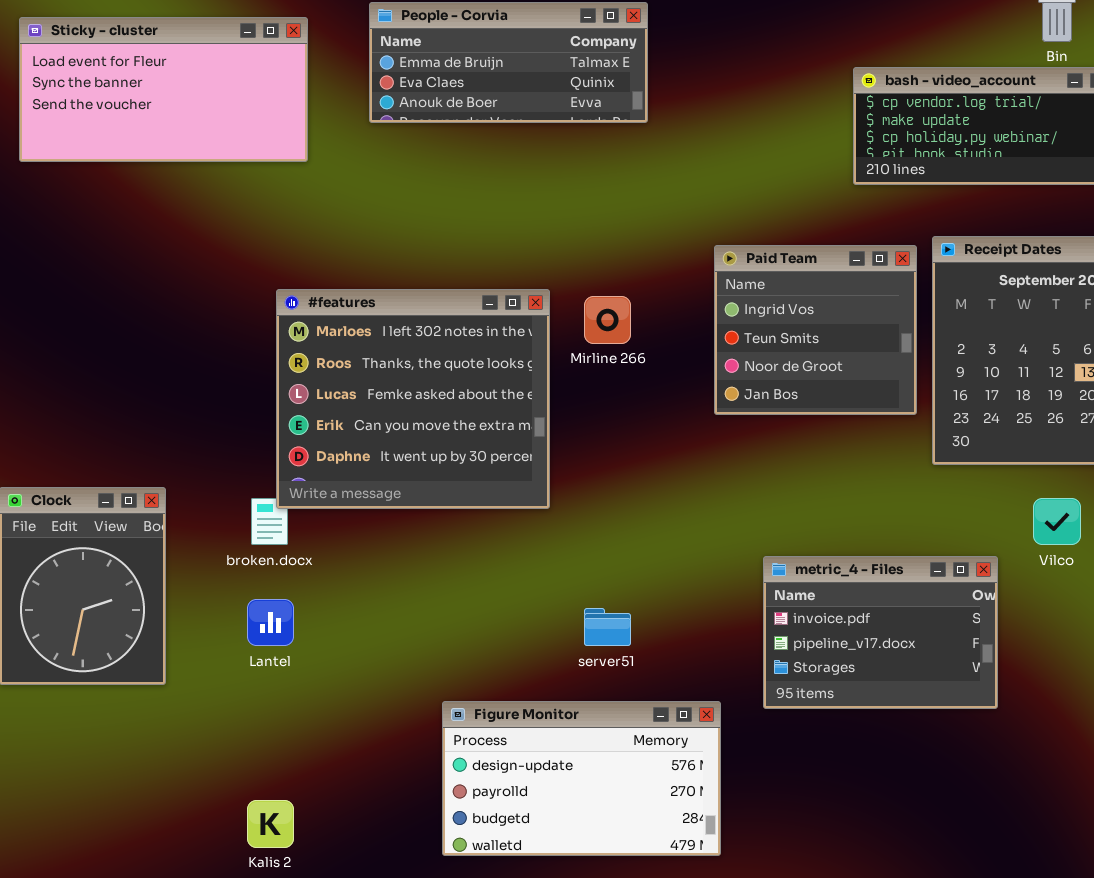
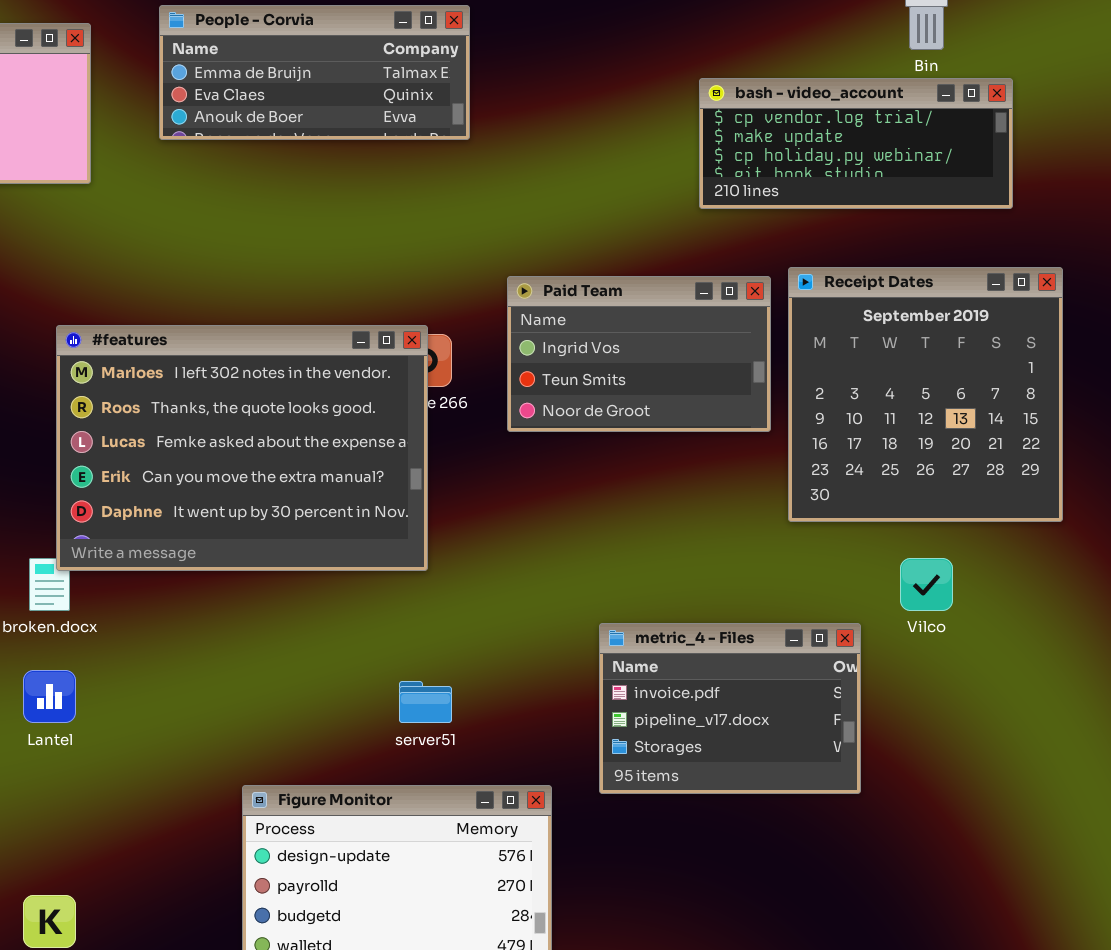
Paid Team: [714,245,917,415] -> [507,276,771,432], resized
#features: [276,289,550,509] -> [56,325,428,571], resized

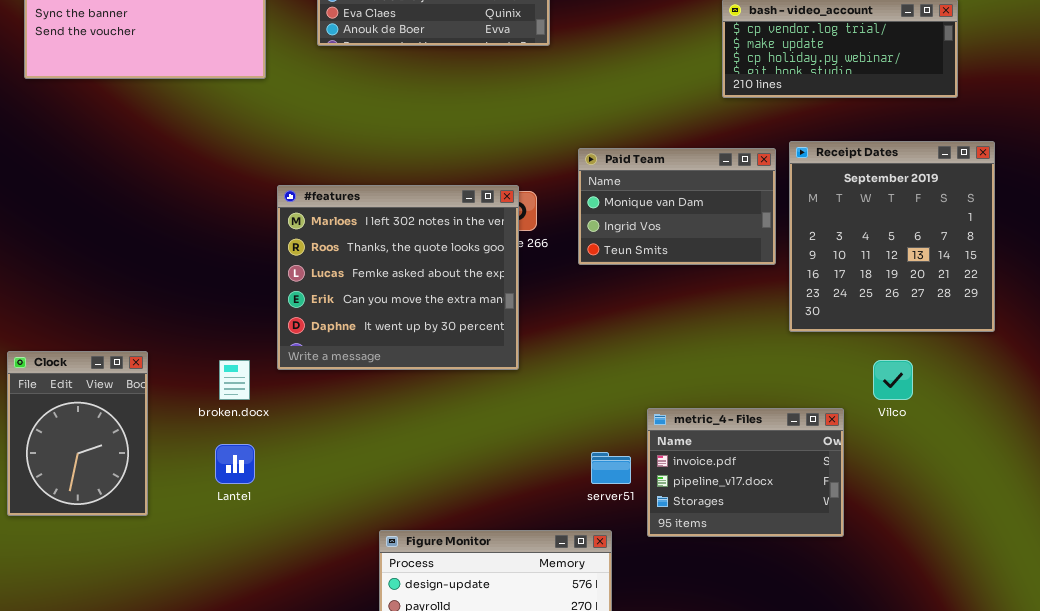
Paid Team: [507,276,771,432] -> [578,148,776,265], scrolled up 1 row
#features: [56,325,428,571] -> [277,185,519,370], resized
server51: [399,681,452,723] -> [591,452,631,484], moved

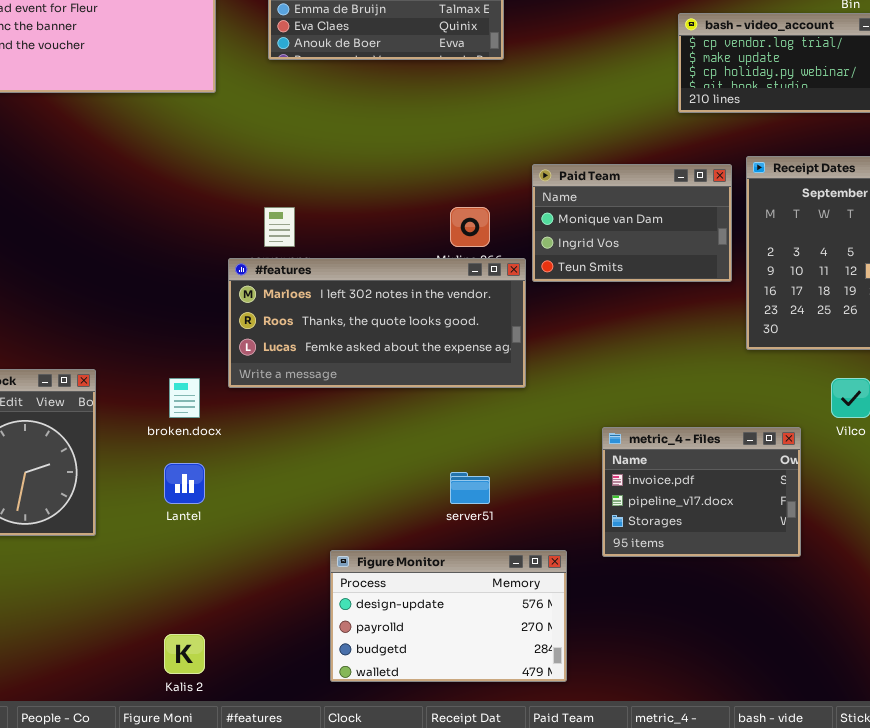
#features: [277,185,519,370] -> [228,258,526,388], resized
server51: [591,452,631,484] -> [450,472,490,504], moved

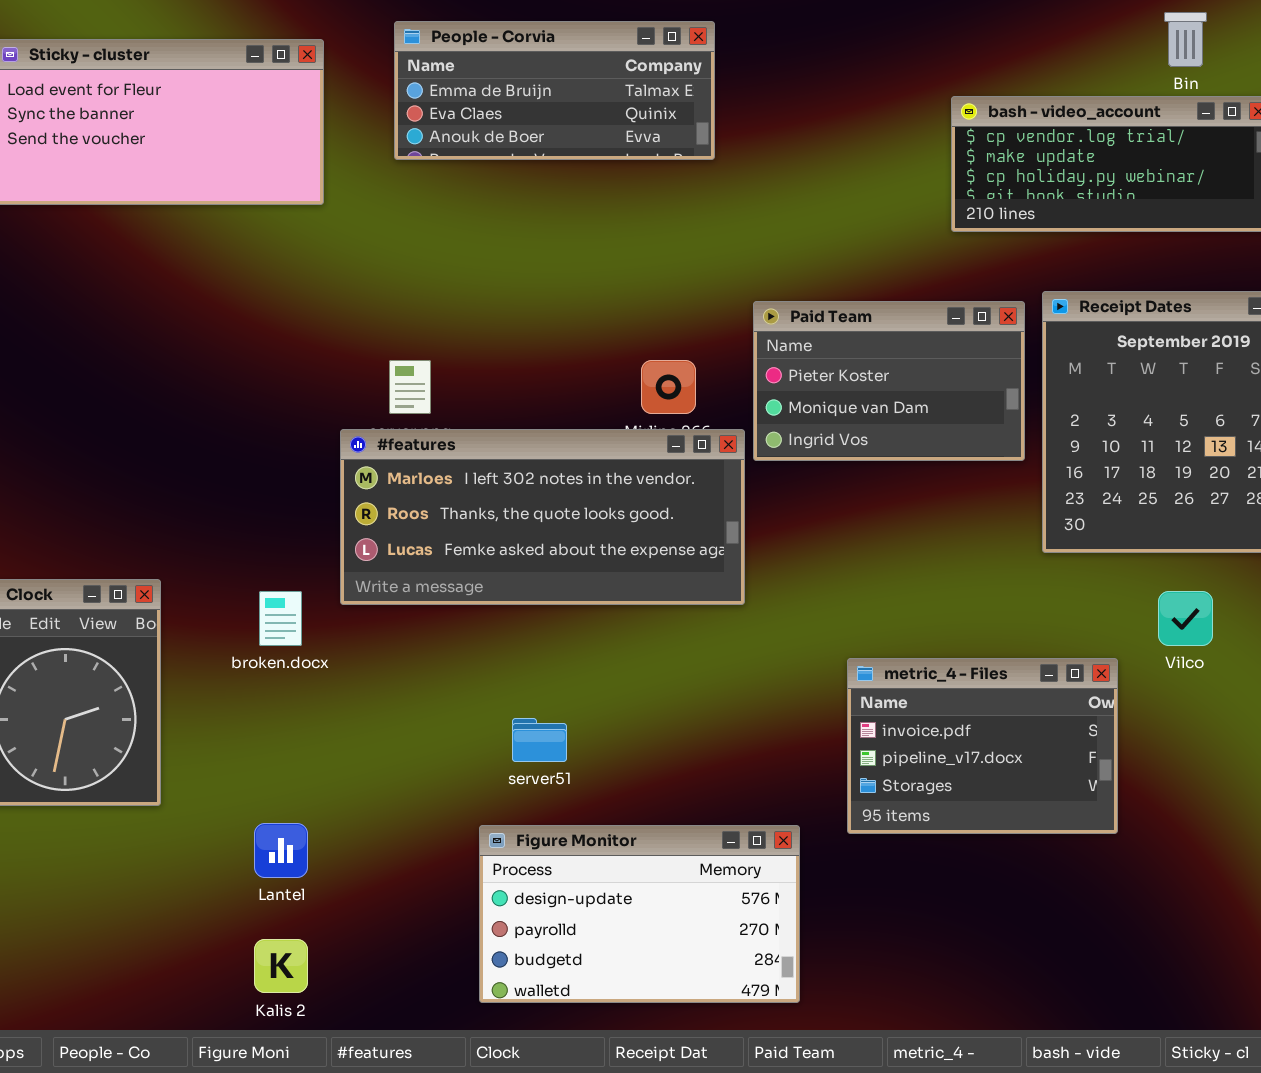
Paid Team: [532,164,732,282] -> [753,301,1025,461], scrolled up 1 row
Lantel: [164,463,205,504] -> [254,823,308,878], moved
server51: [450,472,490,504] -> [512,718,567,762], moved

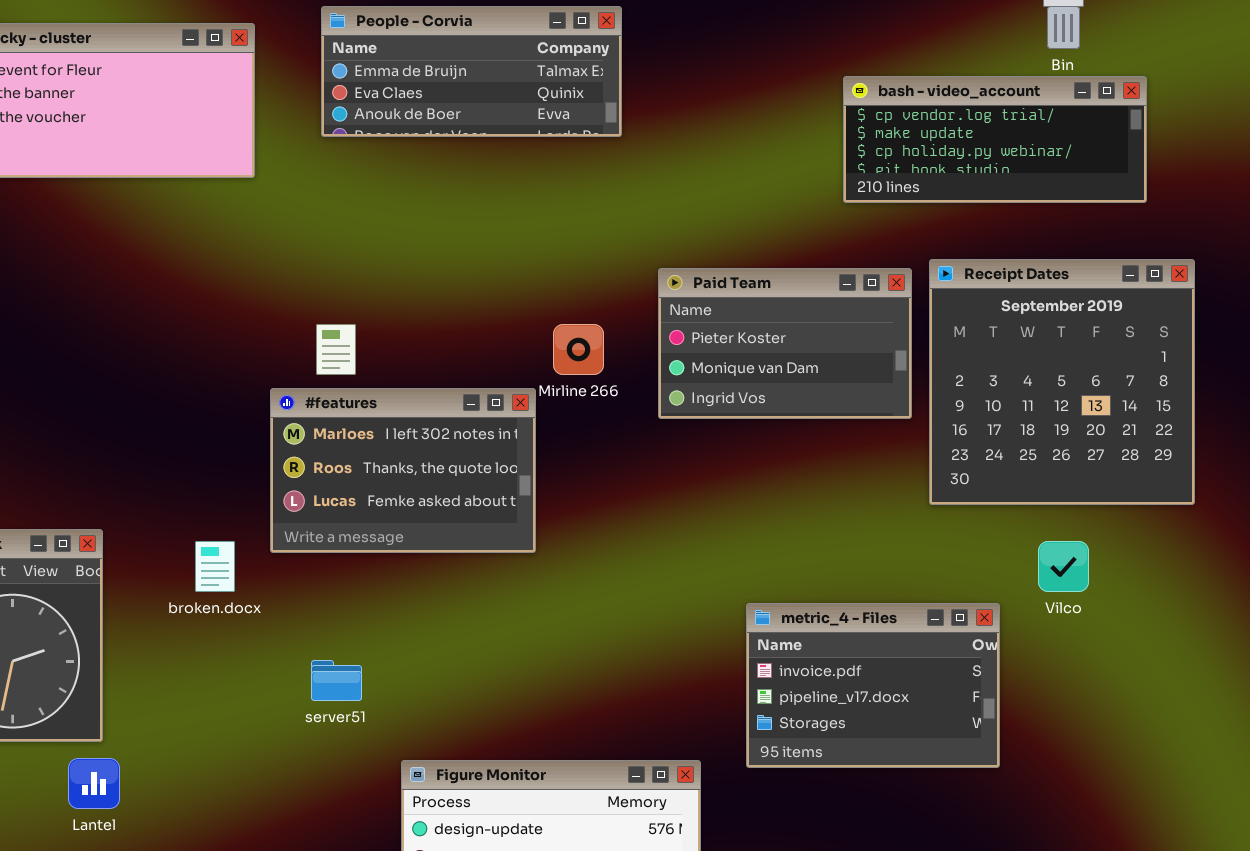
#features: [340,429,745,605] -> [270,388,536,553], resized
server51: [512,718,567,762] -> [311,660,362,701], moved
Lantel: [254,823,308,878] -> [68,758,120,809], moved

